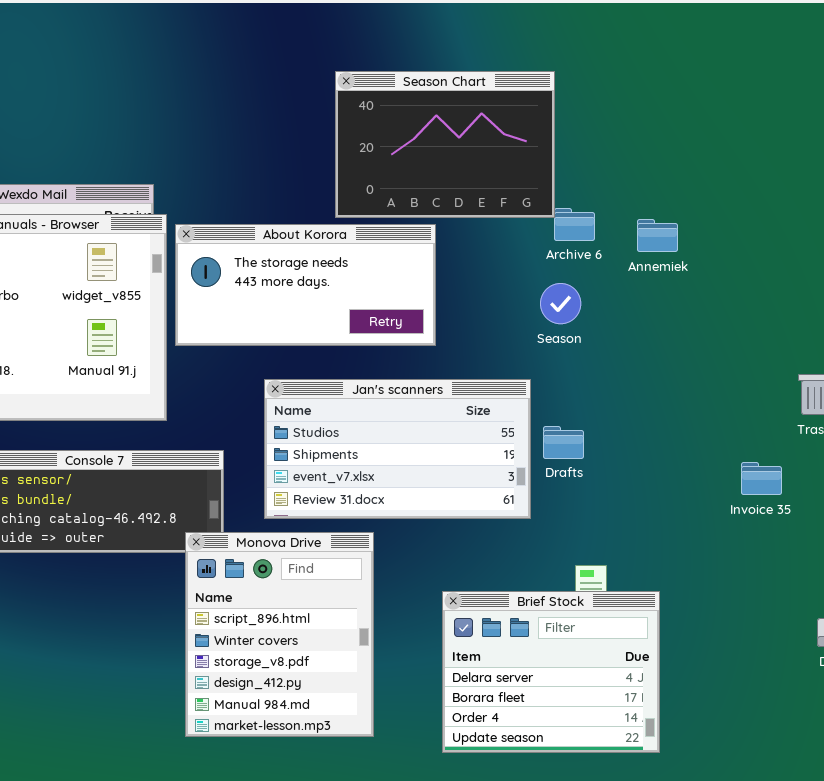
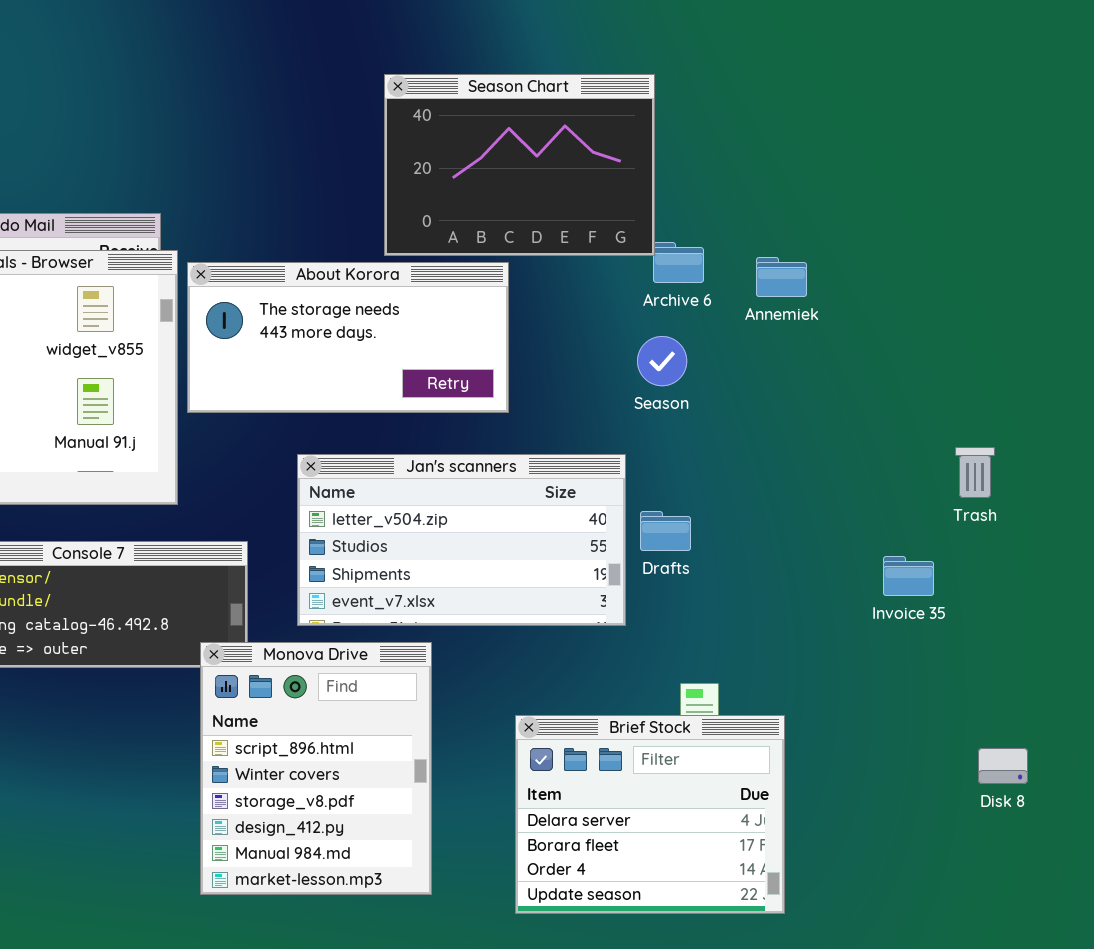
Jan's scanners: [264,379,531,519] -> [297,454,626,626], scrolled up 1 row

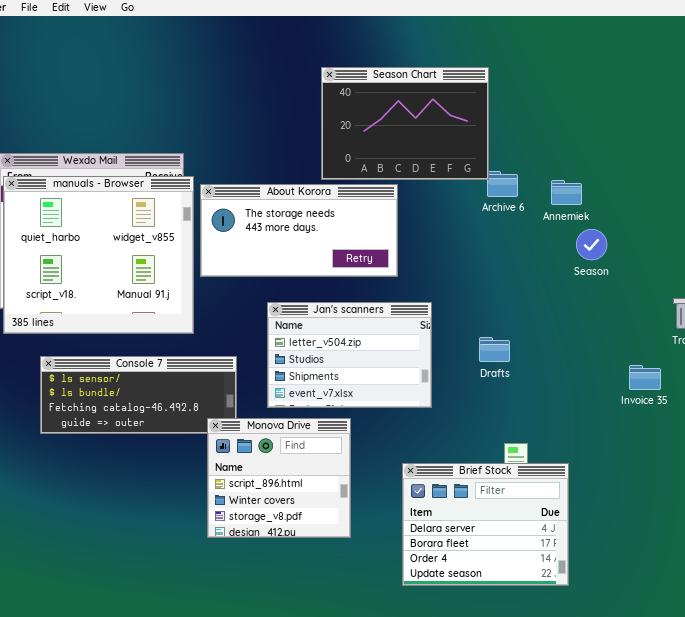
Season: [637,336,687,386] -> [576,229,607,260], moved
Jan's scanners: [297,454,626,626] -> [267,302,432,408], resized
Monova Drive: [200,642,432,895] -> [207,418,351,538], resized

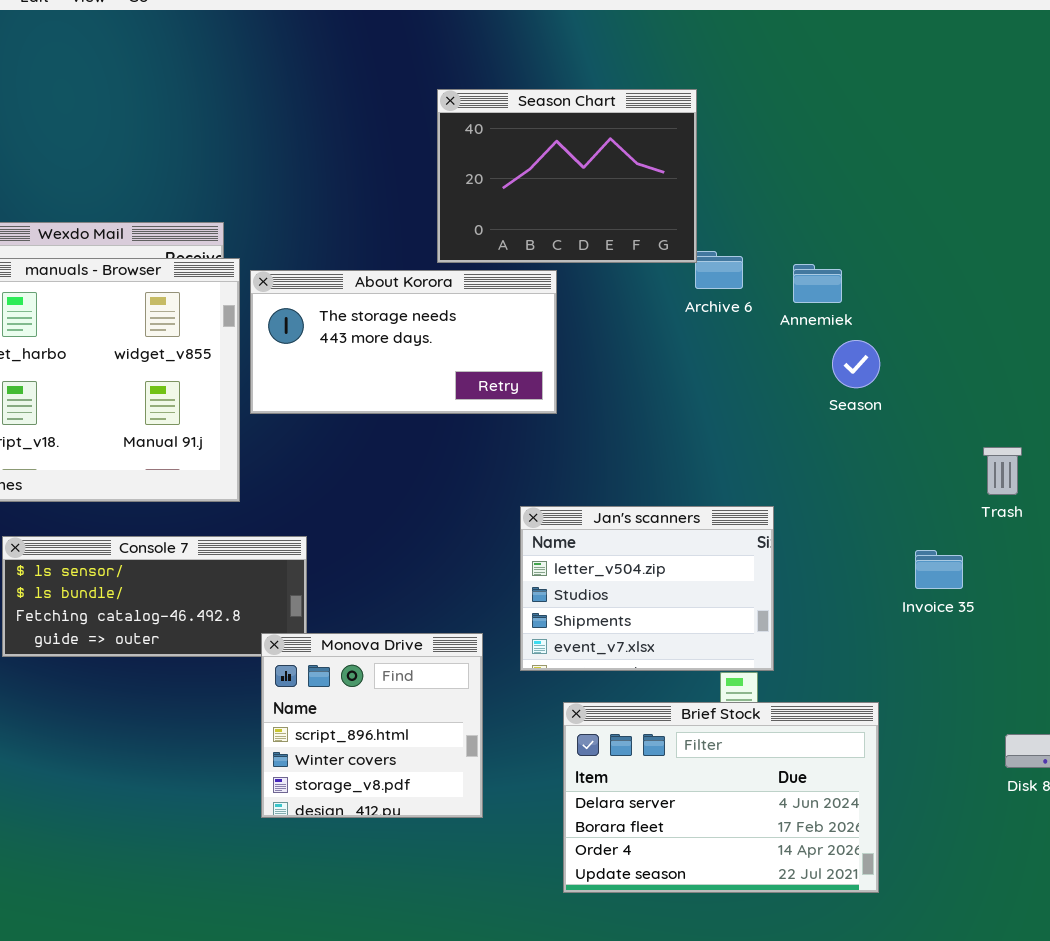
Jan's scanners: [267,302,432,408] -> [520,506,774,671], moved
Brief Stock: [402,463,569,586] -> [563,702,879,893], resized

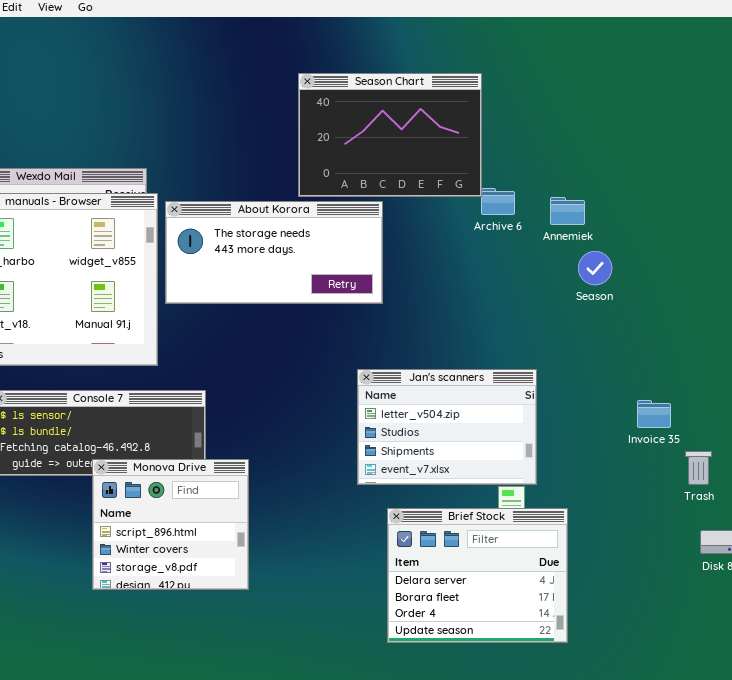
Trash: [983,447,1022,495] -> [685,451,712,485], moved
Monova Drive: [261,633,483,818] -> [92,459,249,590], moved
Brief Stock: [563,702,879,893] -> [387,508,568,643], resized

